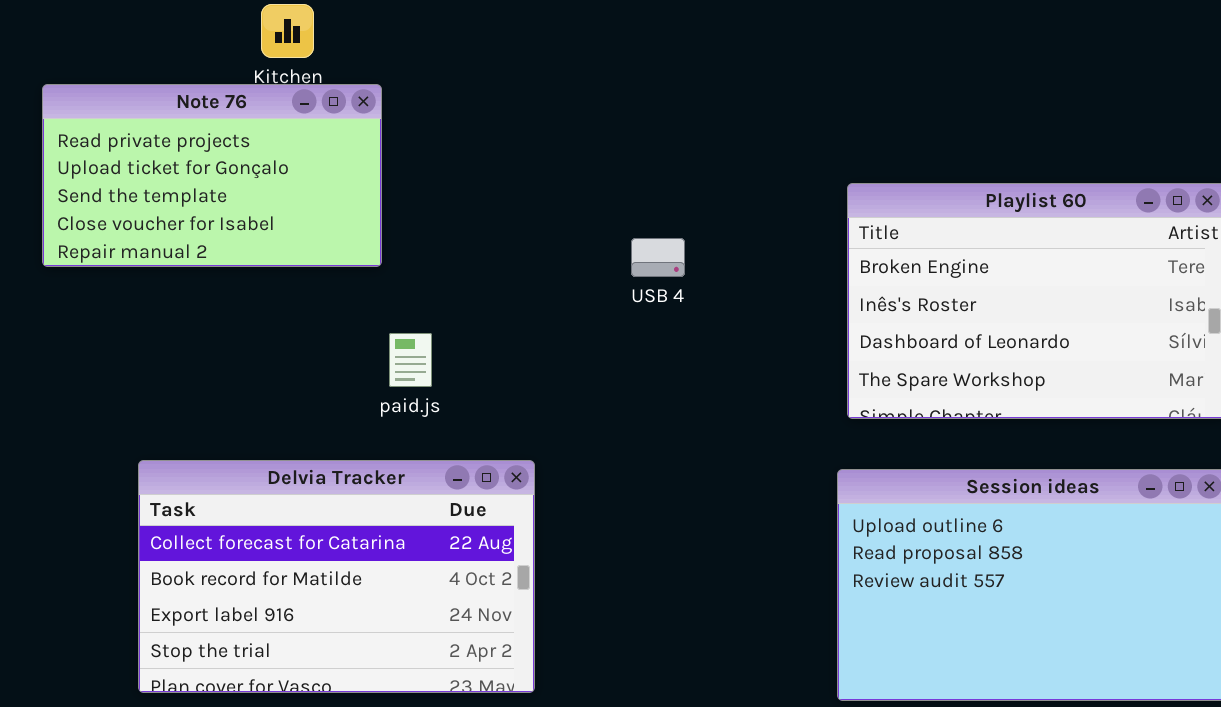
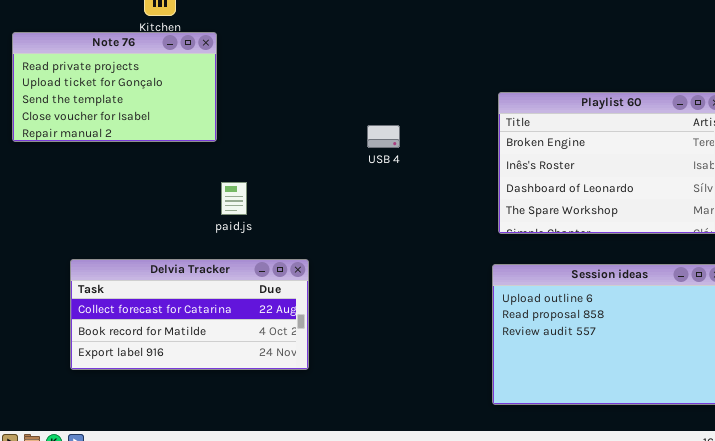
Delvia Tracker: [138,460,535,693] -> [70,259,309,370], resized

